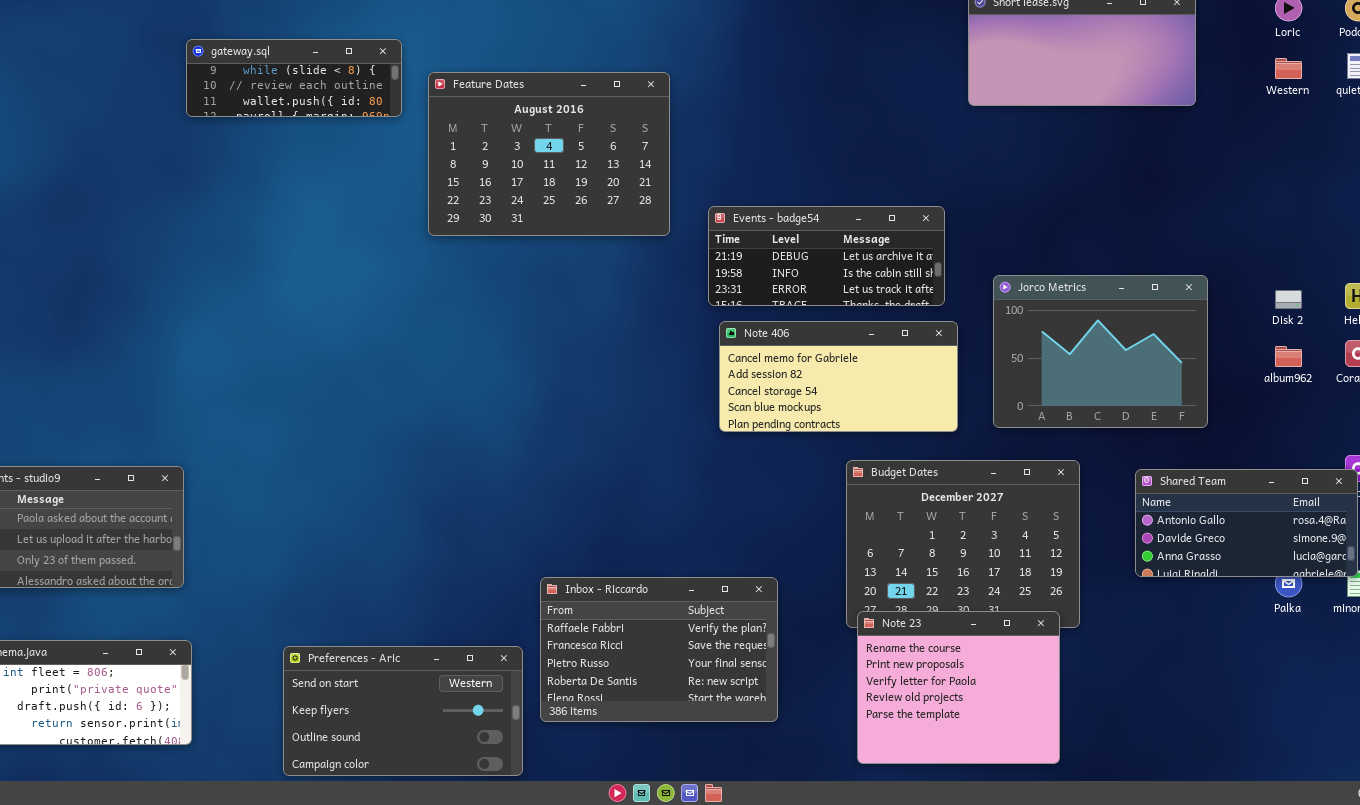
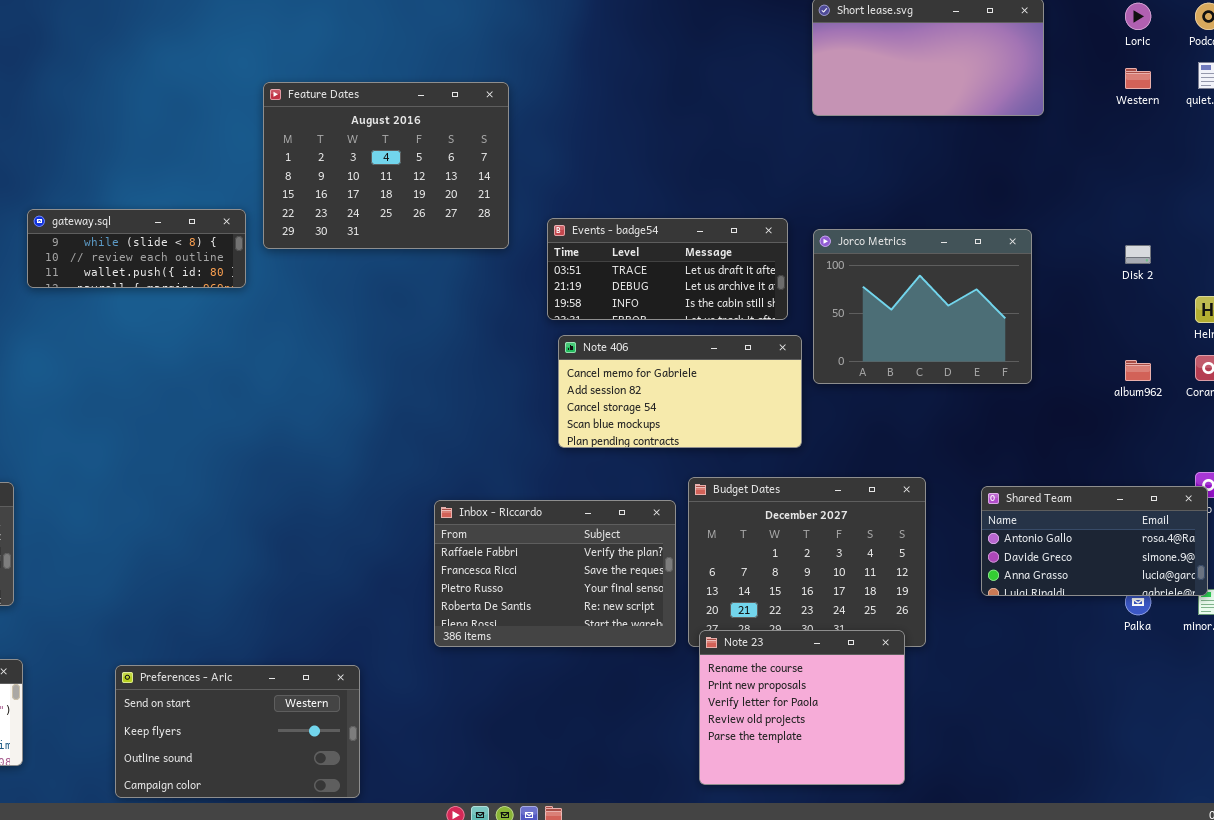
gateway.sql: [186,39,402,117] -> [27,209,246,288], moved
Events - badge54: [708,206,945,306] -> [547,218,788,320], scrolled up 1 row
Jorco Metrics: [993,275,1208,428] -> [813,229,1032,384], moved
Disk 2: [1275,290,1302,309] -> [1125,245,1151,264], moved
Inbox - Riccardo: [540,577,778,722] -> [434,500,676,647], moved

